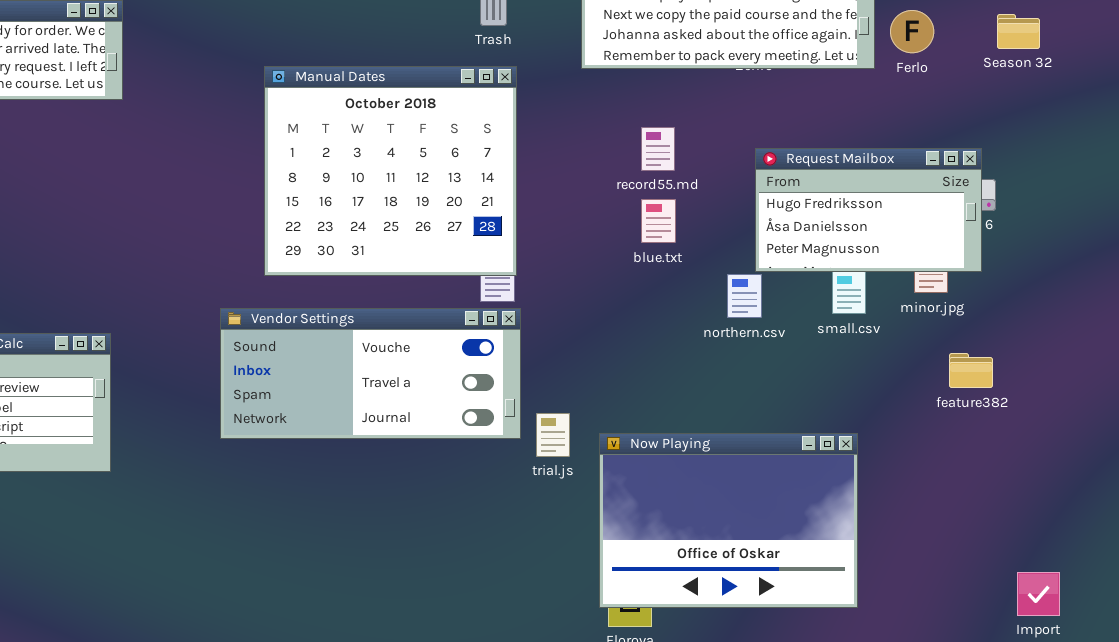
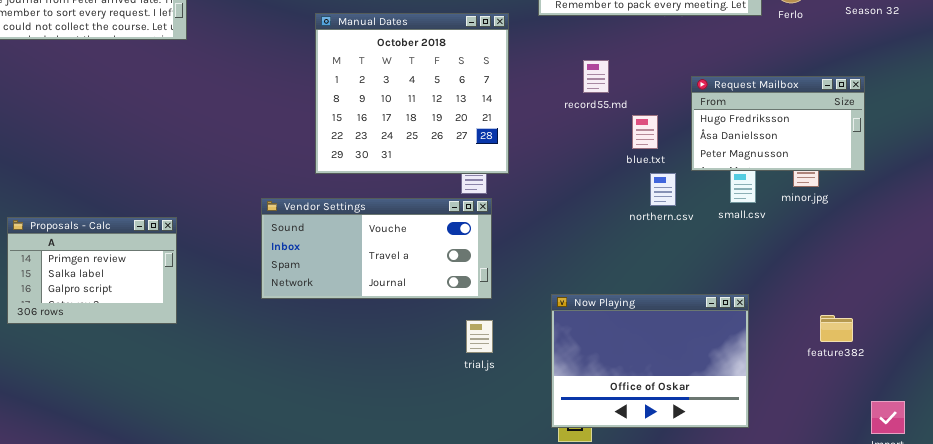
Manual Dates: [264,66,517,276] -> [315,13,509,174], moved
Request Mailbox: [755,148,982,272] -> [691,76,865,171], moved
blue.txt: [641,199,676,243] -> [632,115,658,149], moved
feature382: [949,353,993,388] -> [820,315,853,342], moved
trial.js: [536,413,570,457] -> [466,320,493,353], moved

